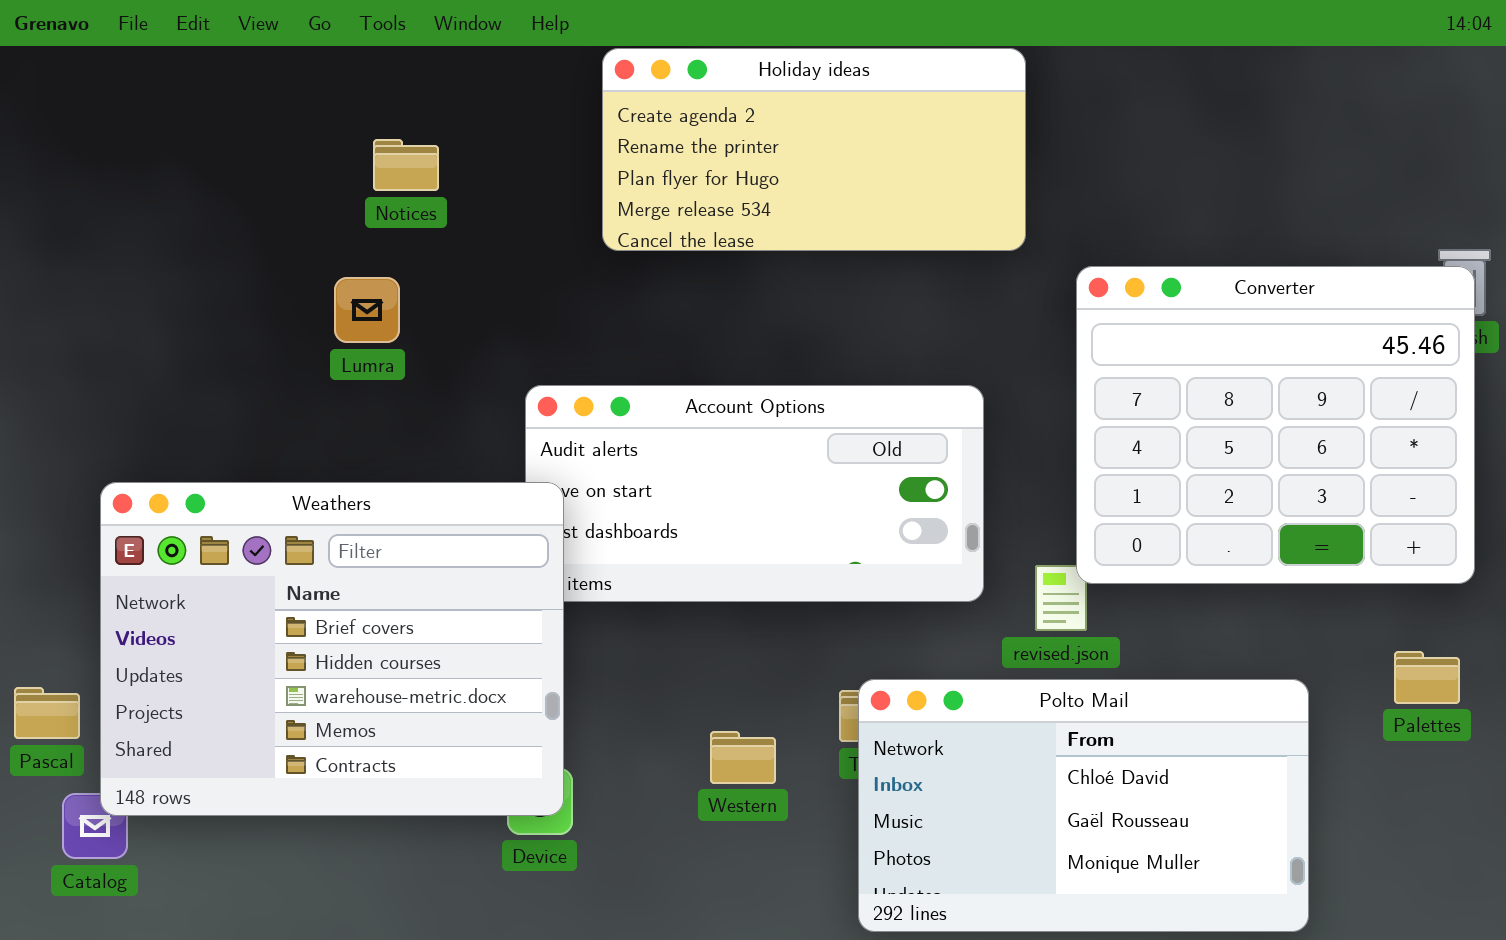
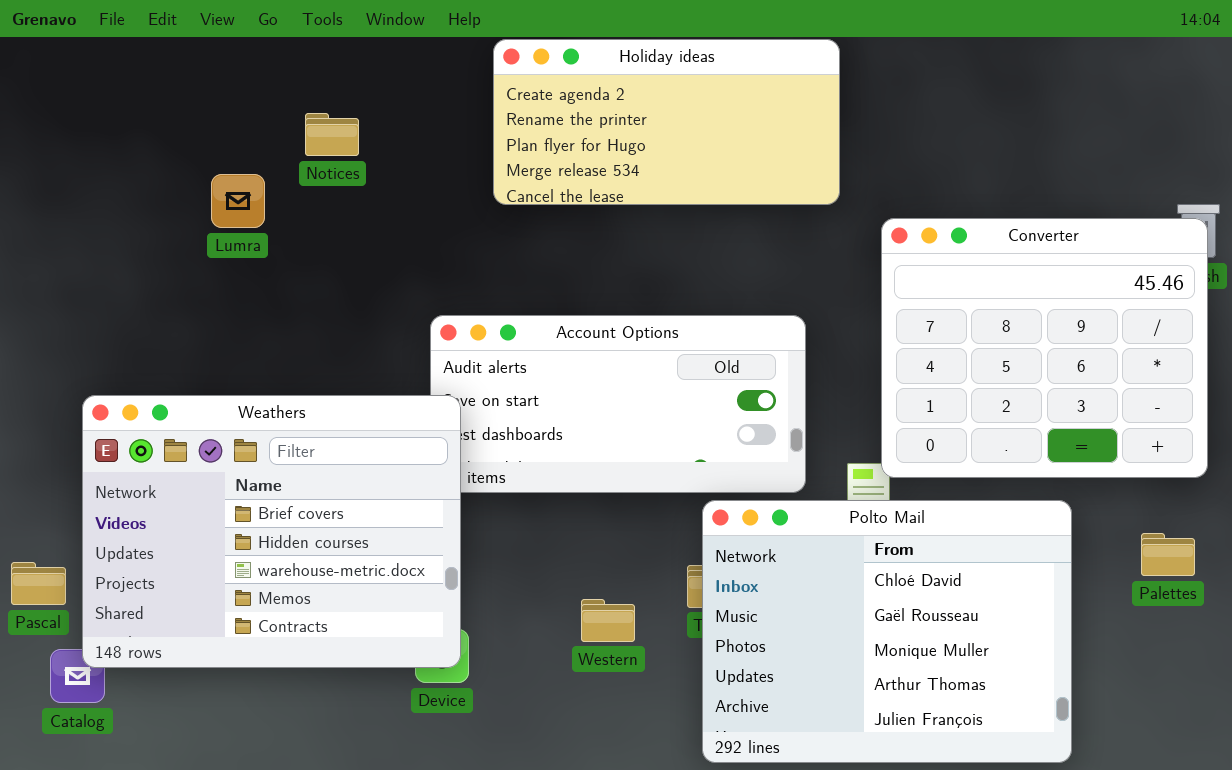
Lumra: [334,277,400,343] -> [211,174,265,228], moved
Polto Mail: [858,679,1309,932] -> [702,500,1072,763], resized

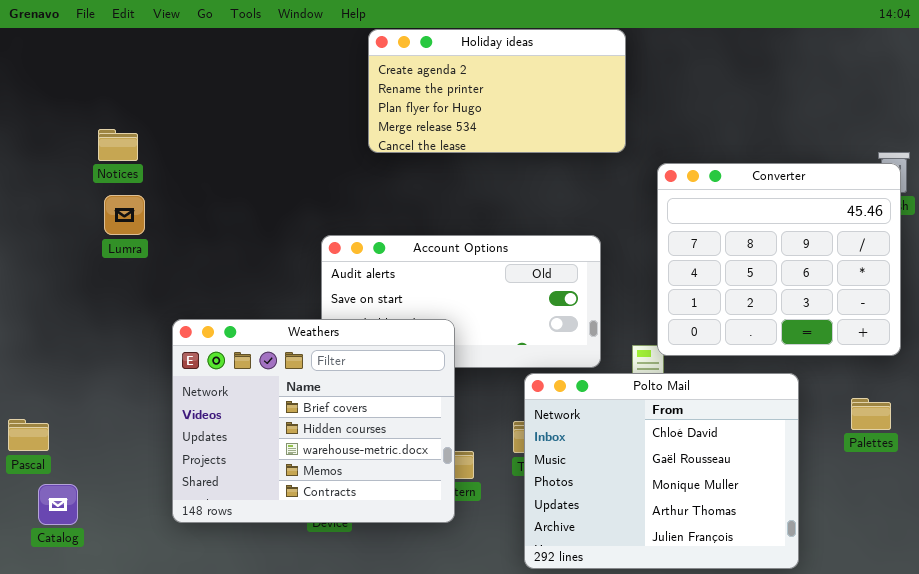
Notices: [305,113,359,156] -> [98,129,138,161], moved
Lumra: [211,174,265,228] -> [104,195,145,235], moved
Weathers: [82,395,461,668] -> [172,319,455,523], moved

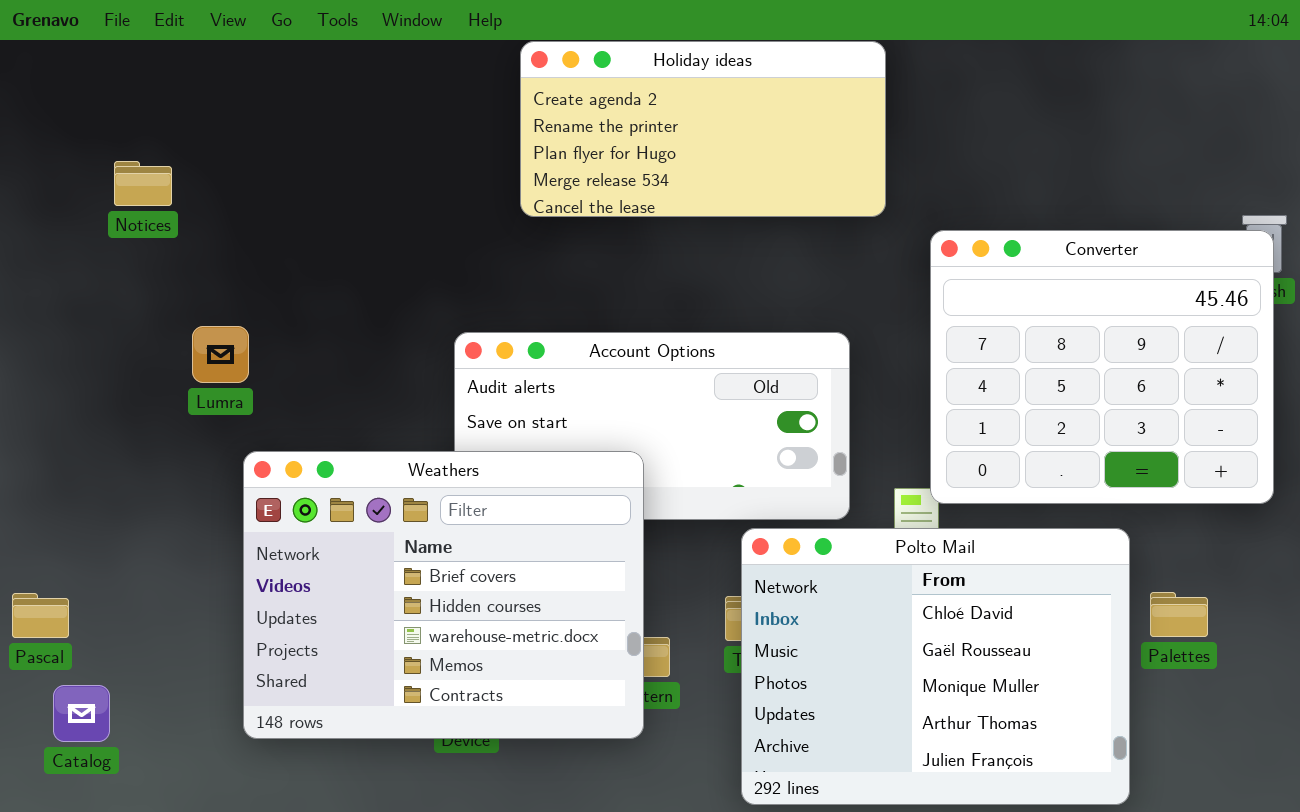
Notices: [98,129,138,161] -> [114,161,172,206], moved
Lumra: [104,195,145,235] -> [192,326,249,383], moved
Palettes: [851,398,891,430] -> [1150,592,1208,637], moved

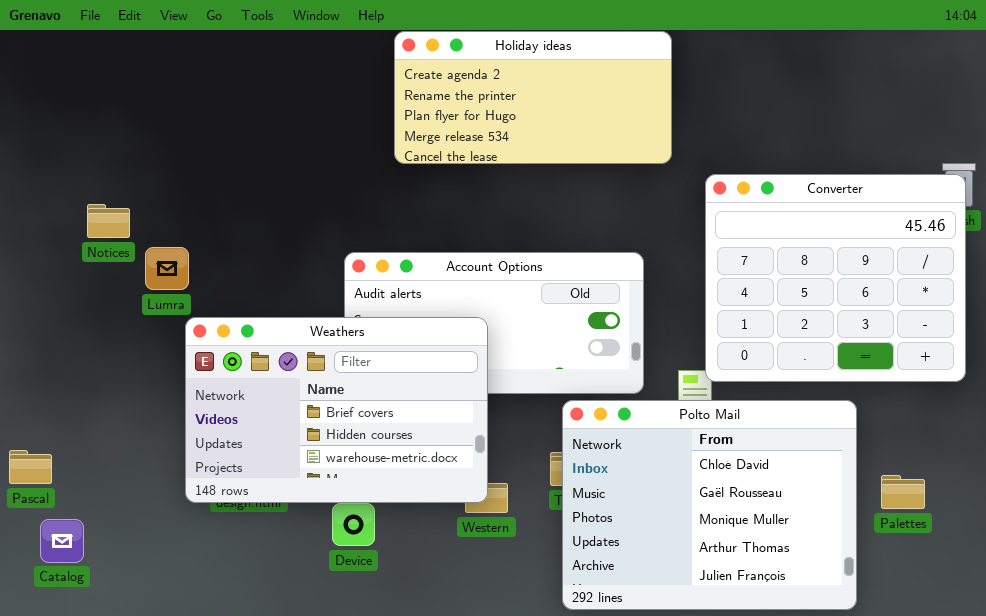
Notices: [114,161,172,206] -> [87,204,130,238], moved
Weathers: [243,451,644,739] -> [185,317,488,503], moved, resized
Palettes: [1150,592,1208,637] -> [881,475,925,509], moved

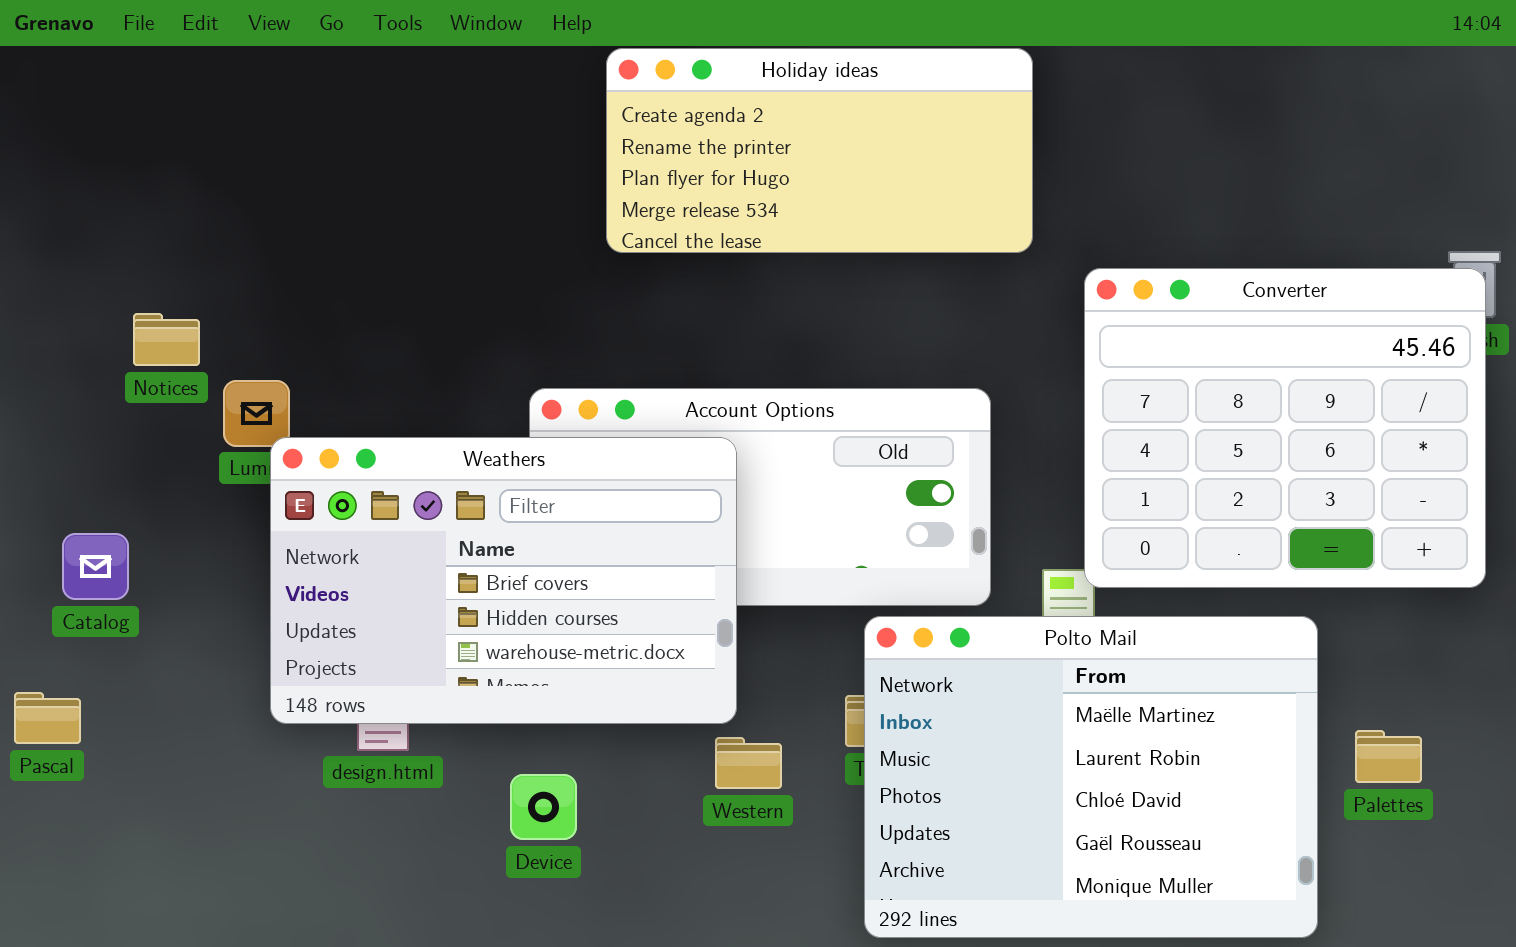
Weathers: [185,317,488,503] -> [270,437,737,724], moved
Polto Mail: [562,400,857,610] -> [864,616,1318,938], scrolled up 2 rows
Catalog: [40,519,84,563] -> [62,533,129,600], moved

